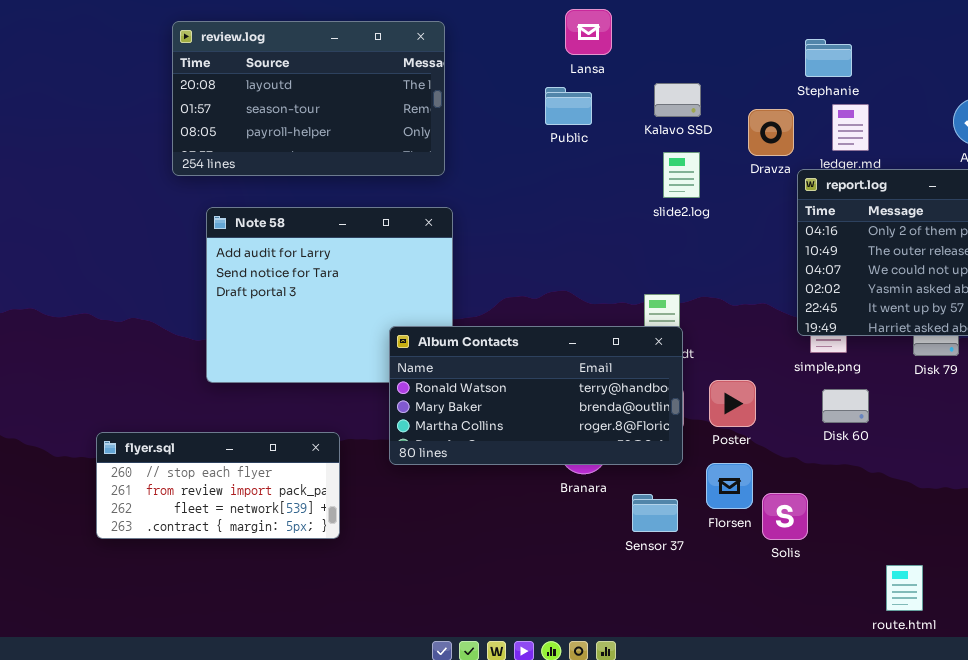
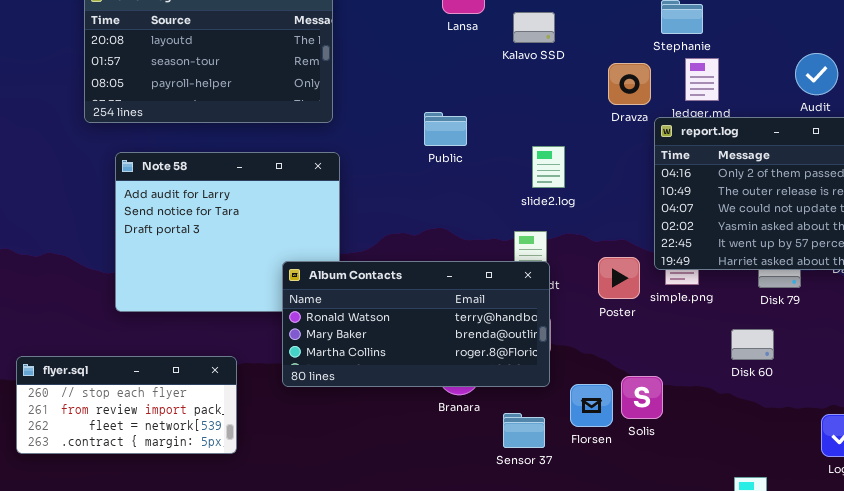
Kalavo SSD: [654,83,701,117] -> [513,12,555,43], moved
Public: [545,87,592,125] -> [424,112,467,146], moved
slide2.log: [663,152,700,198] -> [532,146,565,188], moved
Poster: [709,380,756,427] -> [598,257,640,299], moved
Disk 60: [822,389,869,423] -> [731,329,774,360], moved
Solis: [762,493,808,540] -> [621,376,663,419], moved

